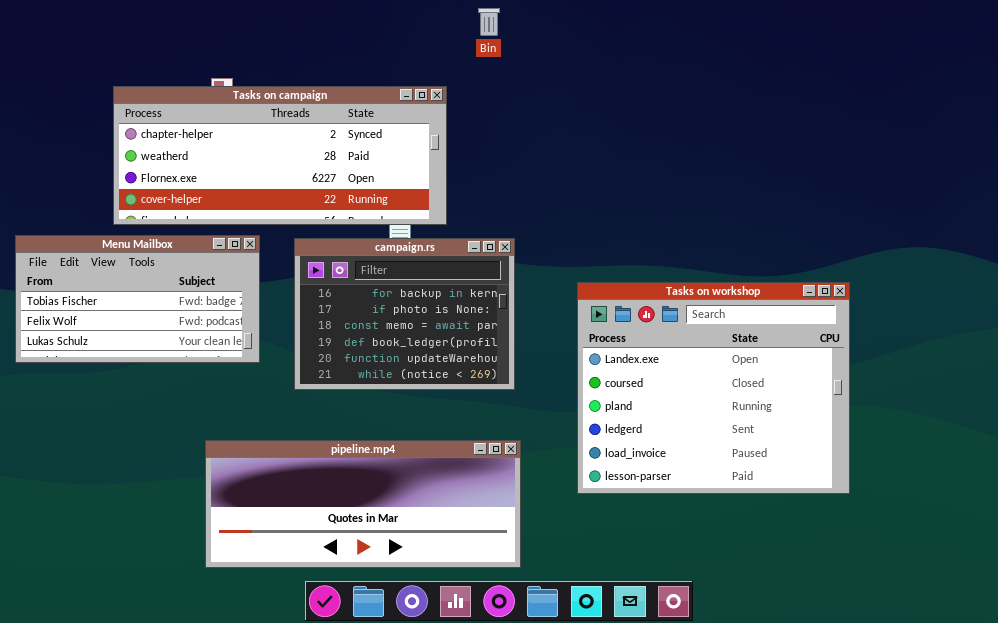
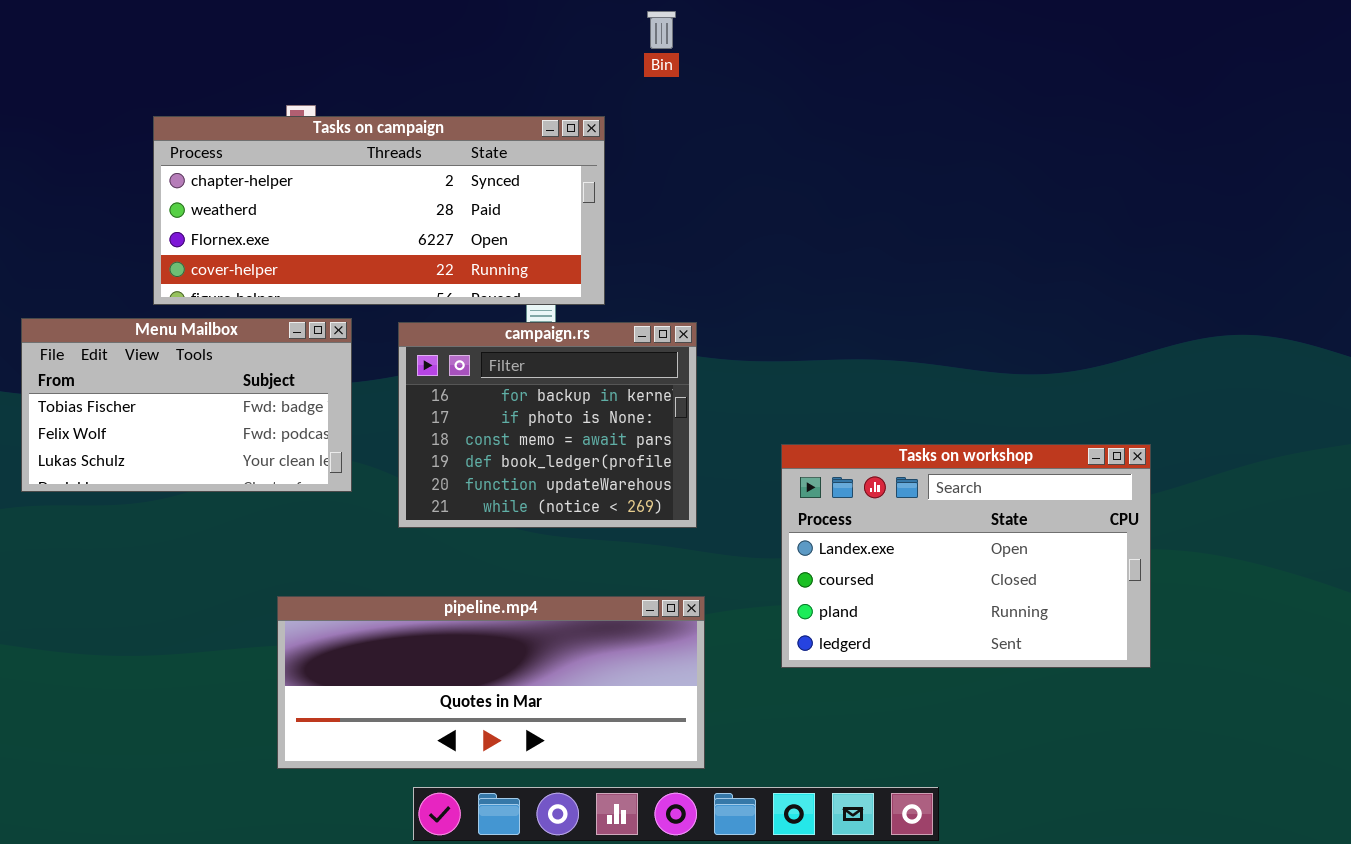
Tasks on workshop: [577,282,850,494] -> [781,444,1151,668], resized

